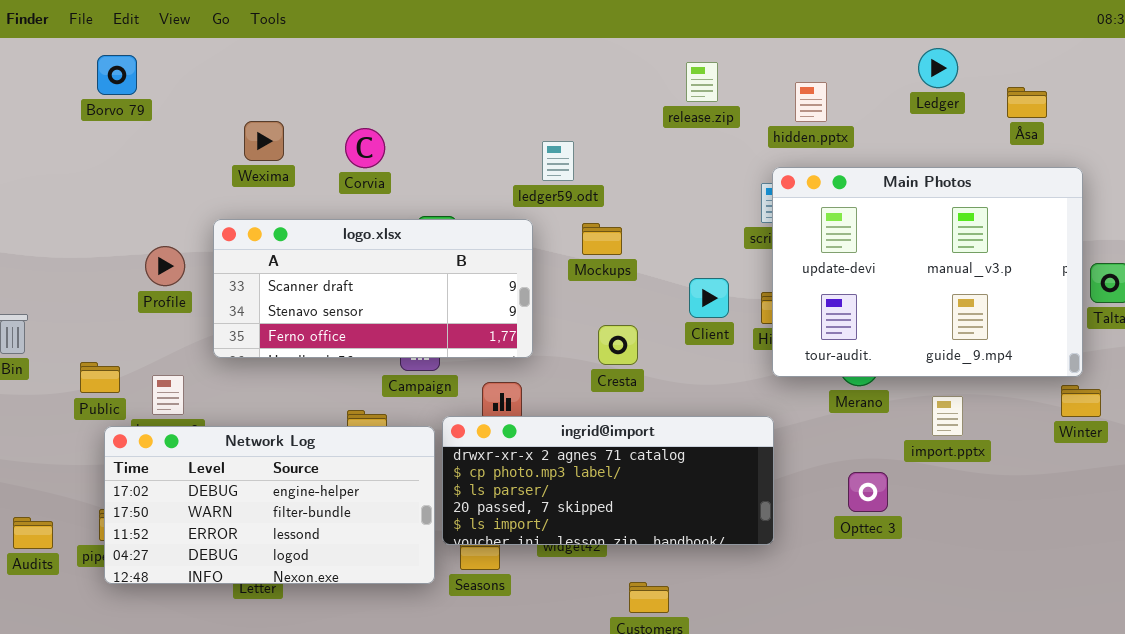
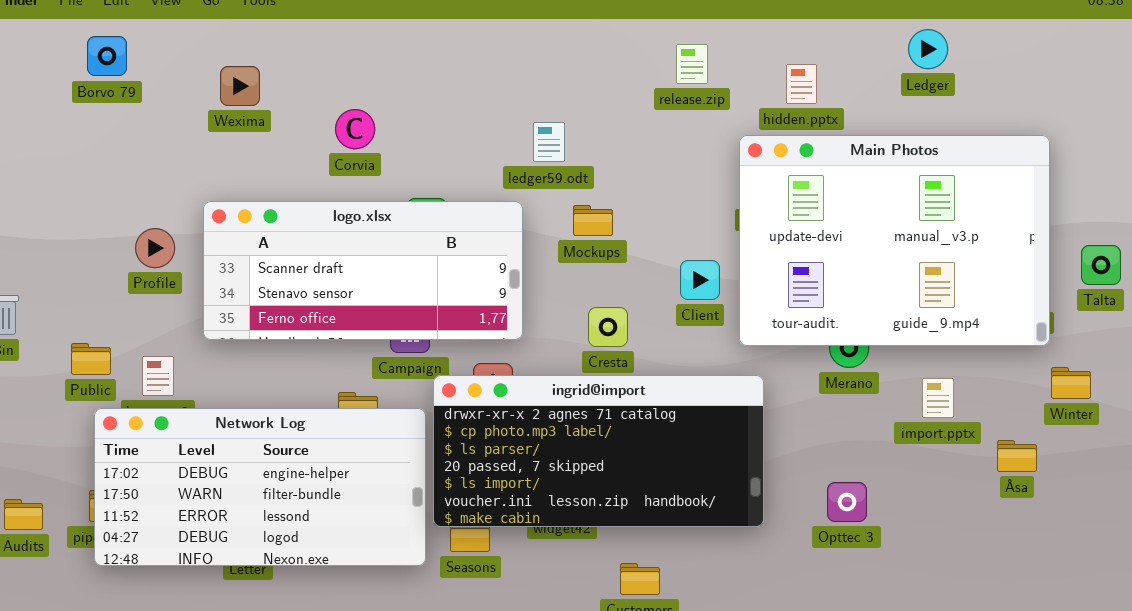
Åsa: [1007,87,1047,118] -> [997,440,1037,472], moved
Wexima: [244,121,284,161] -> [220,66,260,106], moved
Main Photos: [772,167,1083,377] -> [739,135,1050,346], moved
ingrid@import: [442,416,774,545] -> [433,375,764,527], resized
Opttec 3: [848,472,888,512] -> [827,482,867,522], moved

